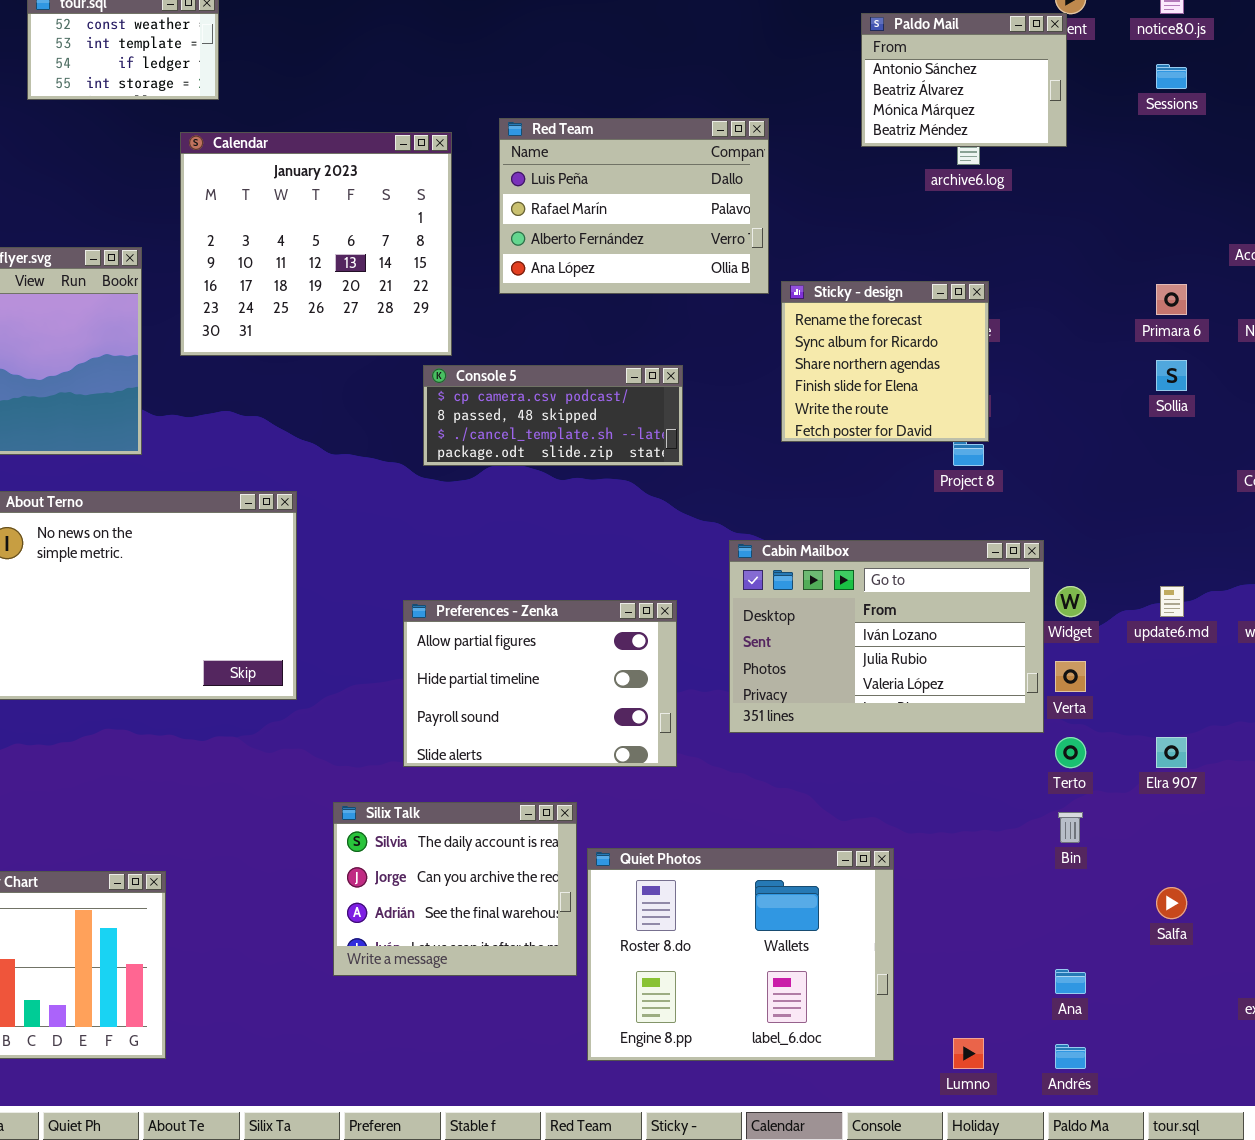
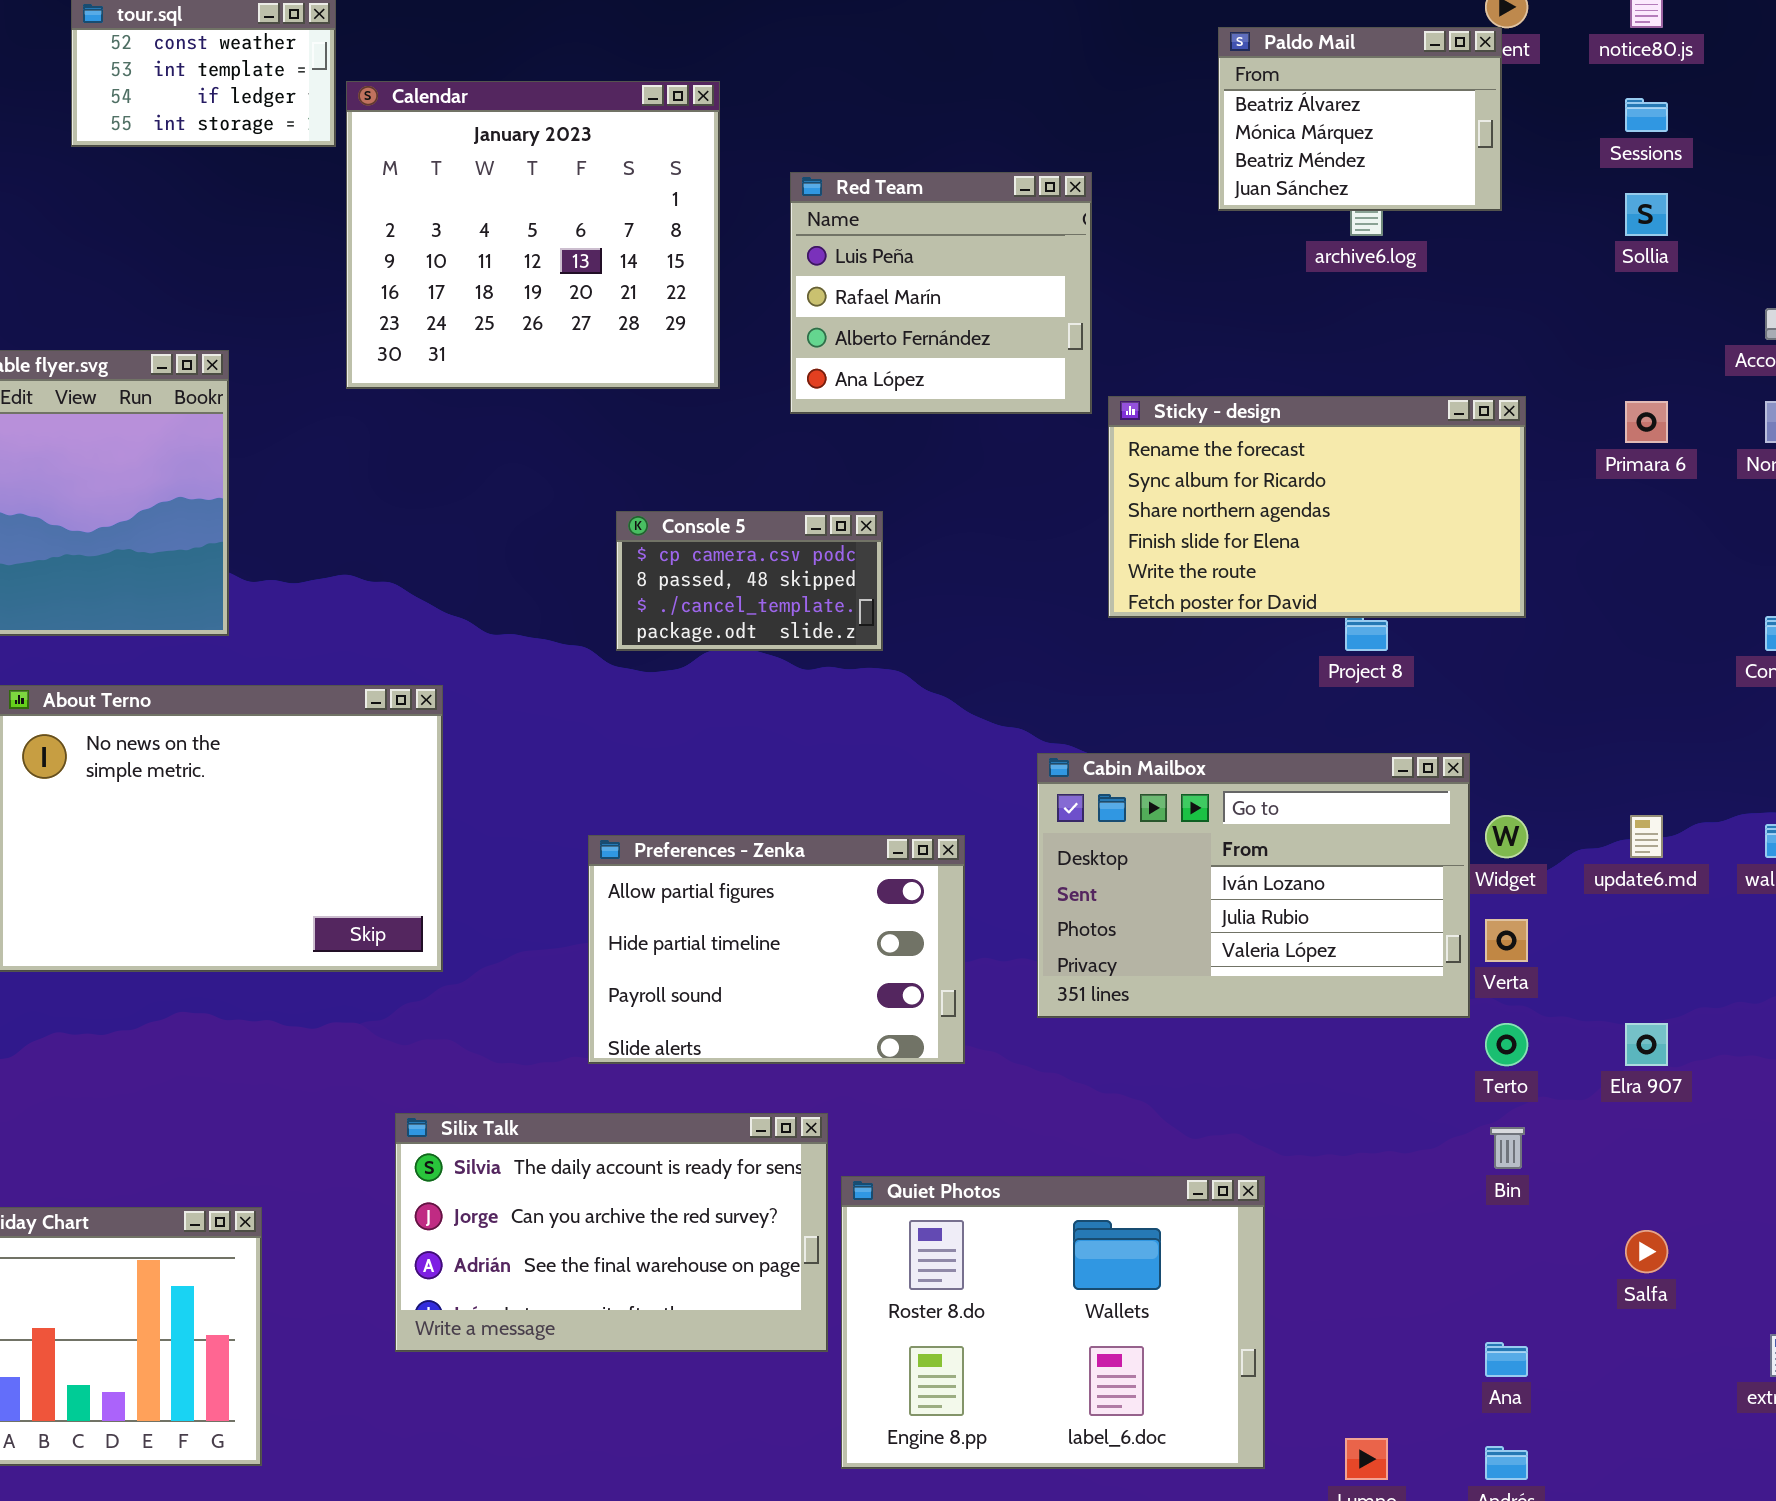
Paldo Mail: [861,13,1067,147] -> [1218,27,1502,211], scrolled down 1 row
Red Team: [499,118,769,294] -> [790,172,1092,414], resized
Calendar: [180,132,452,356] -> [346,81,720,389], moved
Sticky - design: [781,281,989,442] -> [1108,396,1526,618], resized
Sollia: [1156,360,1187,391] -> [1625,193,1668,236], moved
Console 5: [423,365,683,466] -> [616,511,883,651], resized
Silix Talk: [333,802,577,976] -> [395,1113,828,1352], resized

